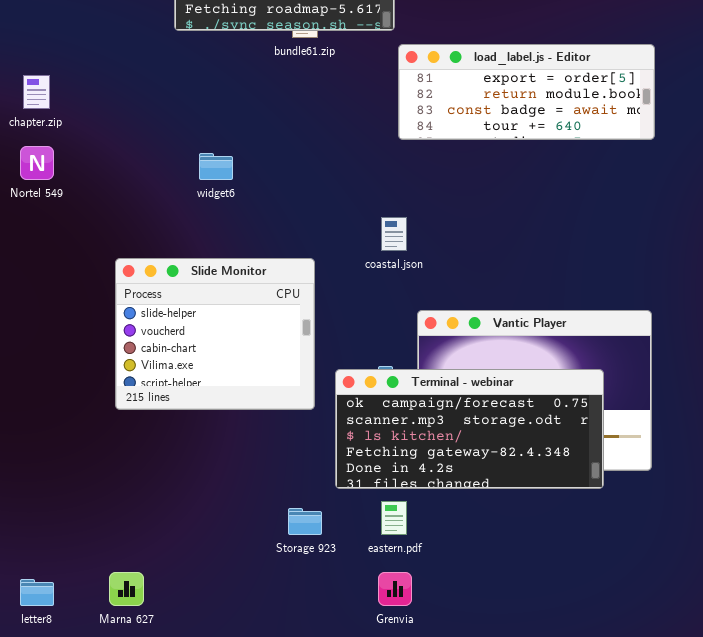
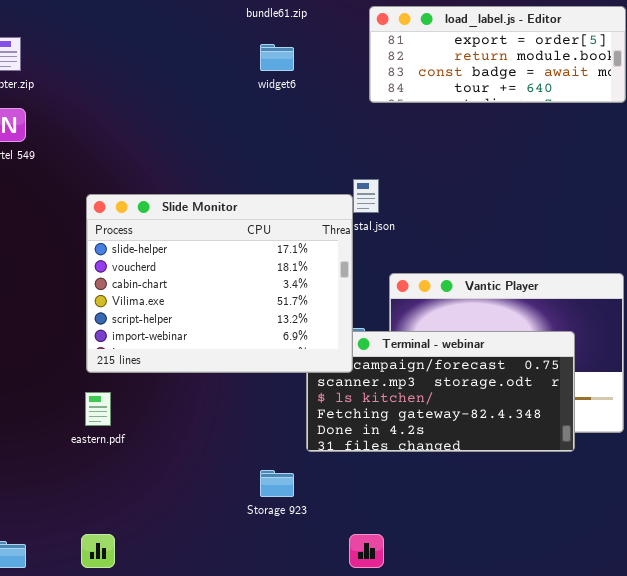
widget6: [199,153,233,180] -> [260,44,294,71], moved
Slide Monitor: [115,258,315,410] -> [86,194,353,373], resized
eastern.pdf: [381,501,407,535] -> [85,392,111,426], moved

